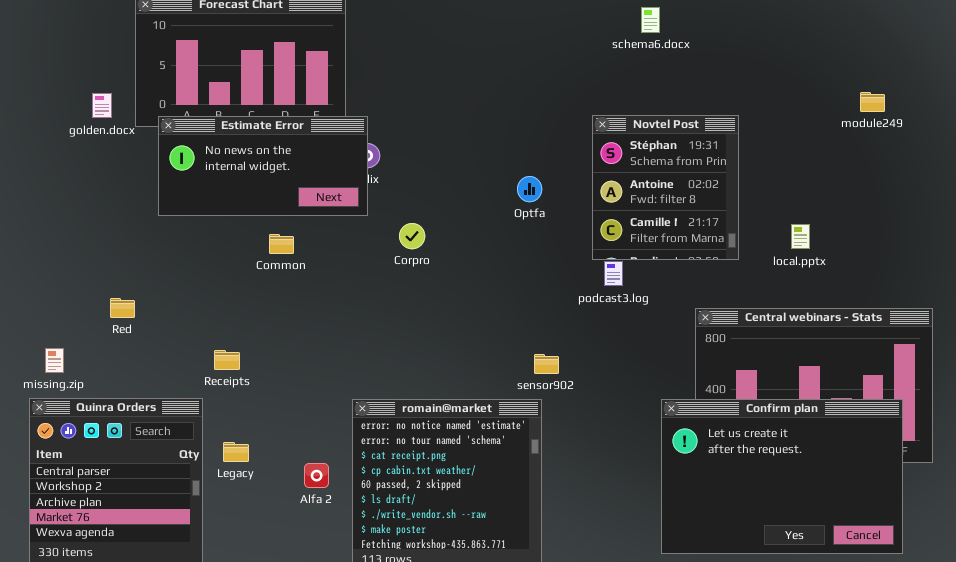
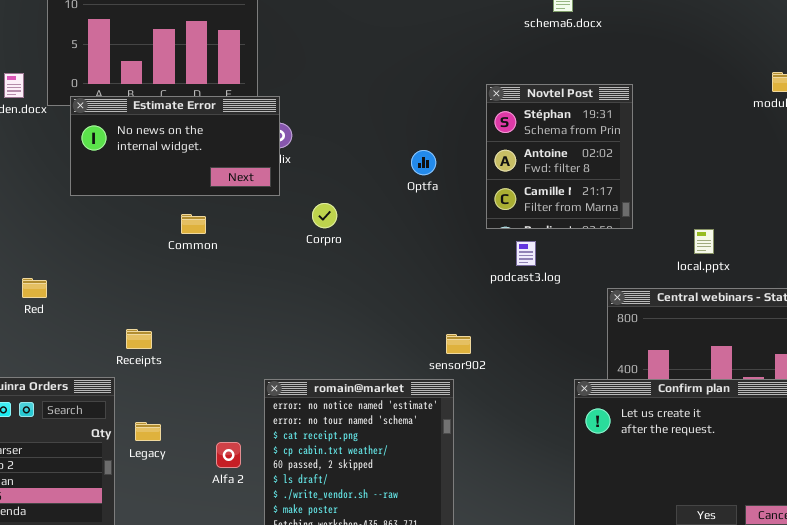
Novtel Post: [592,115,739,260] -> [486,84,633,229], moved
Optfa: [517,176,542,202] -> [411,150,436,175], moved
local.pptx: [791,224,810,249] -> [694,229,714,254], moved

